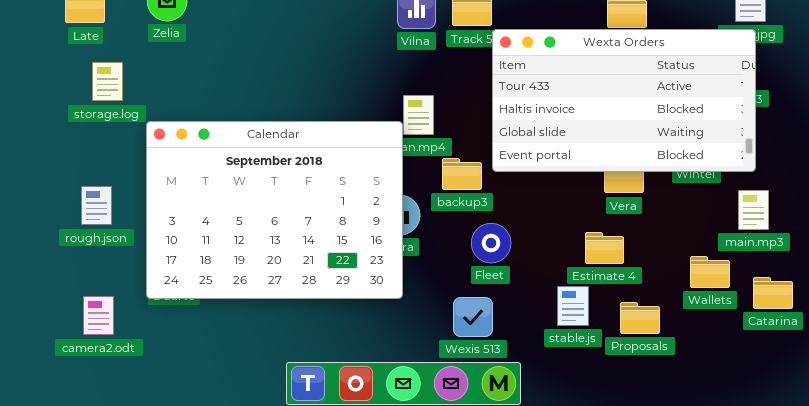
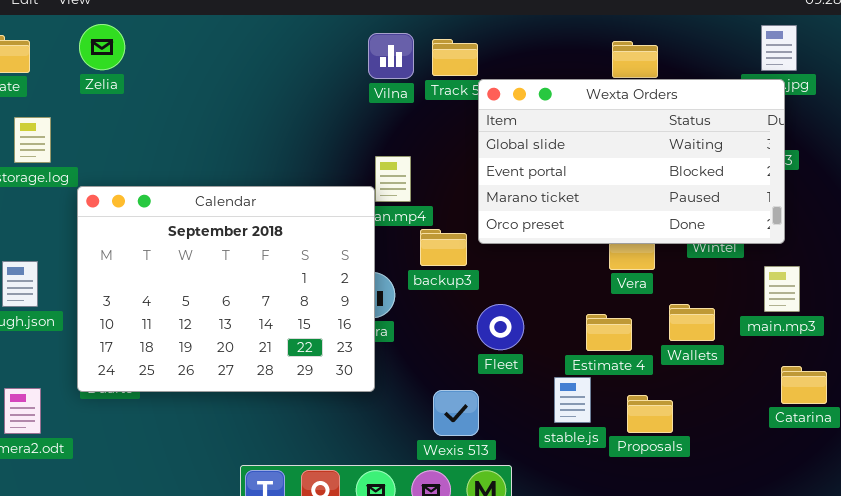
Wexta Orders: [492,29,756,172] -> [478,79,785,244], scrolled down 2 rows
Fleet: [471,223,511,263] -> [477,304,524,350], moved
Wallets: [690,256,730,288] -> [669,304,715,341], moved

